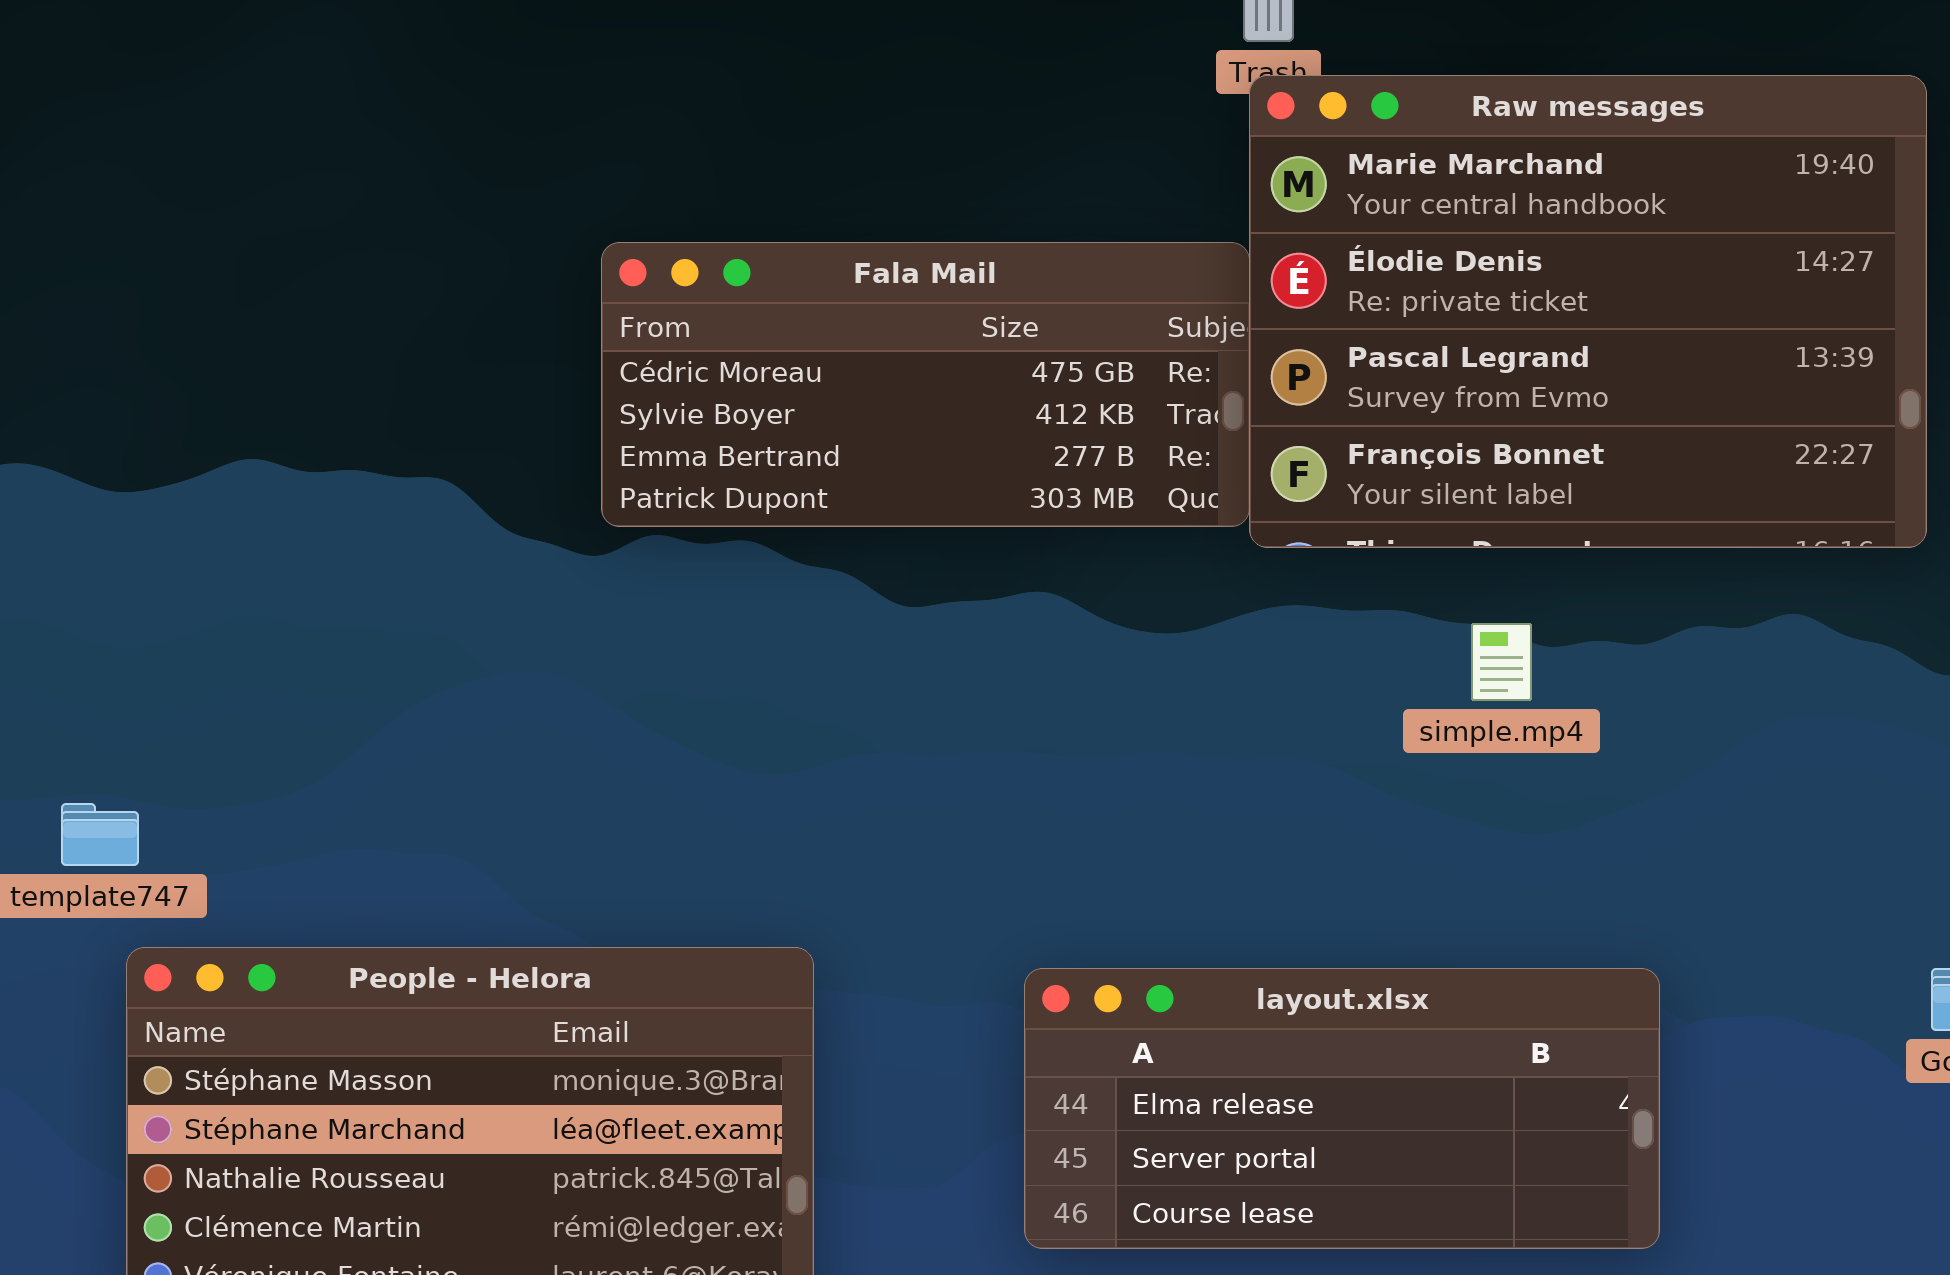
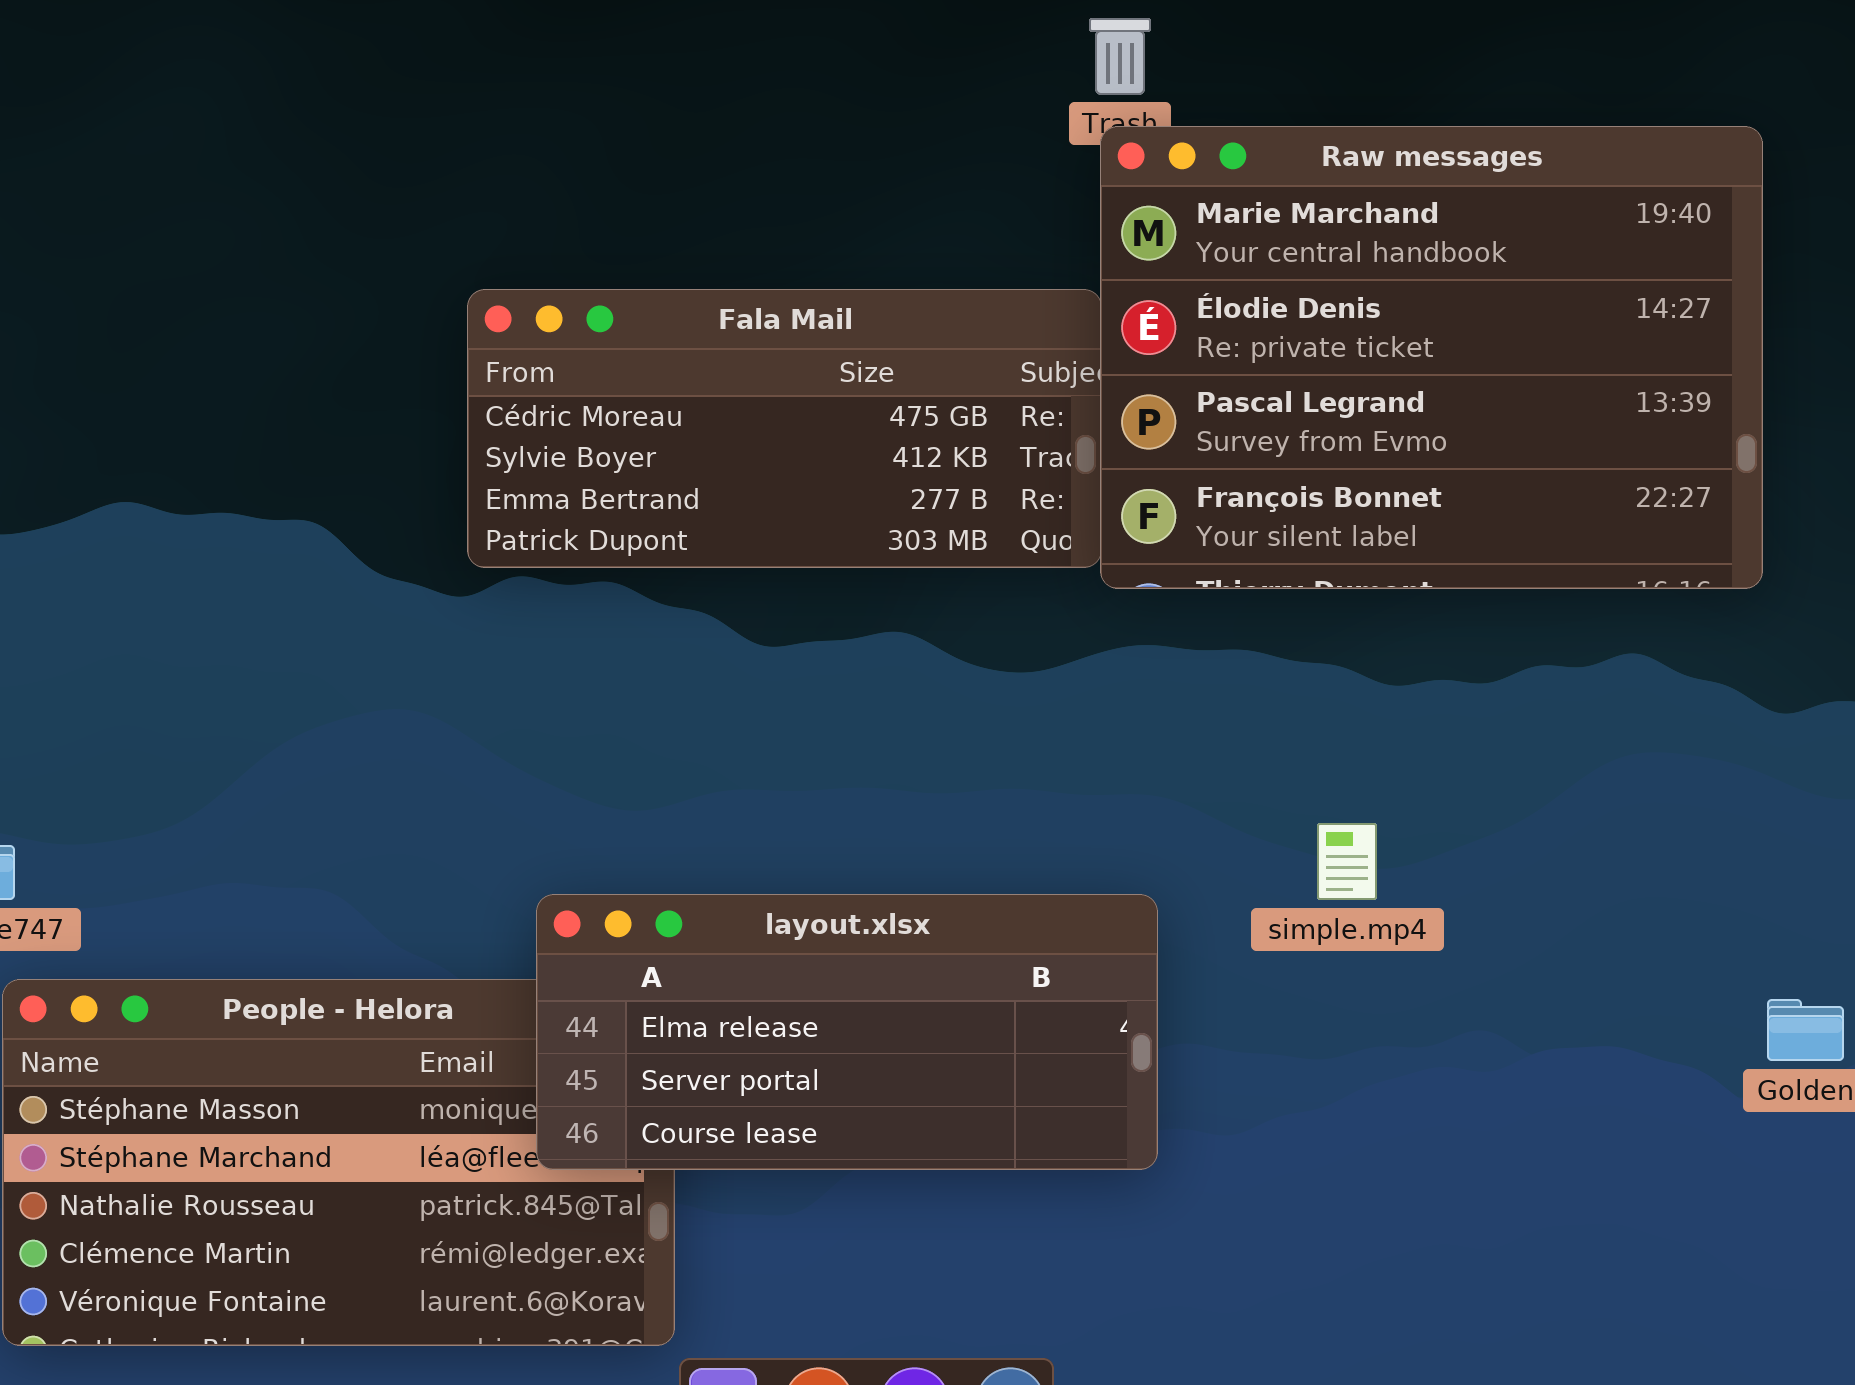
simple.mp4: [1471,623,1532,701] -> [1317,823,1377,900], moved
layout.xlsx: [1024,968,1660,1249] -> [536,894,1158,1170], moved

